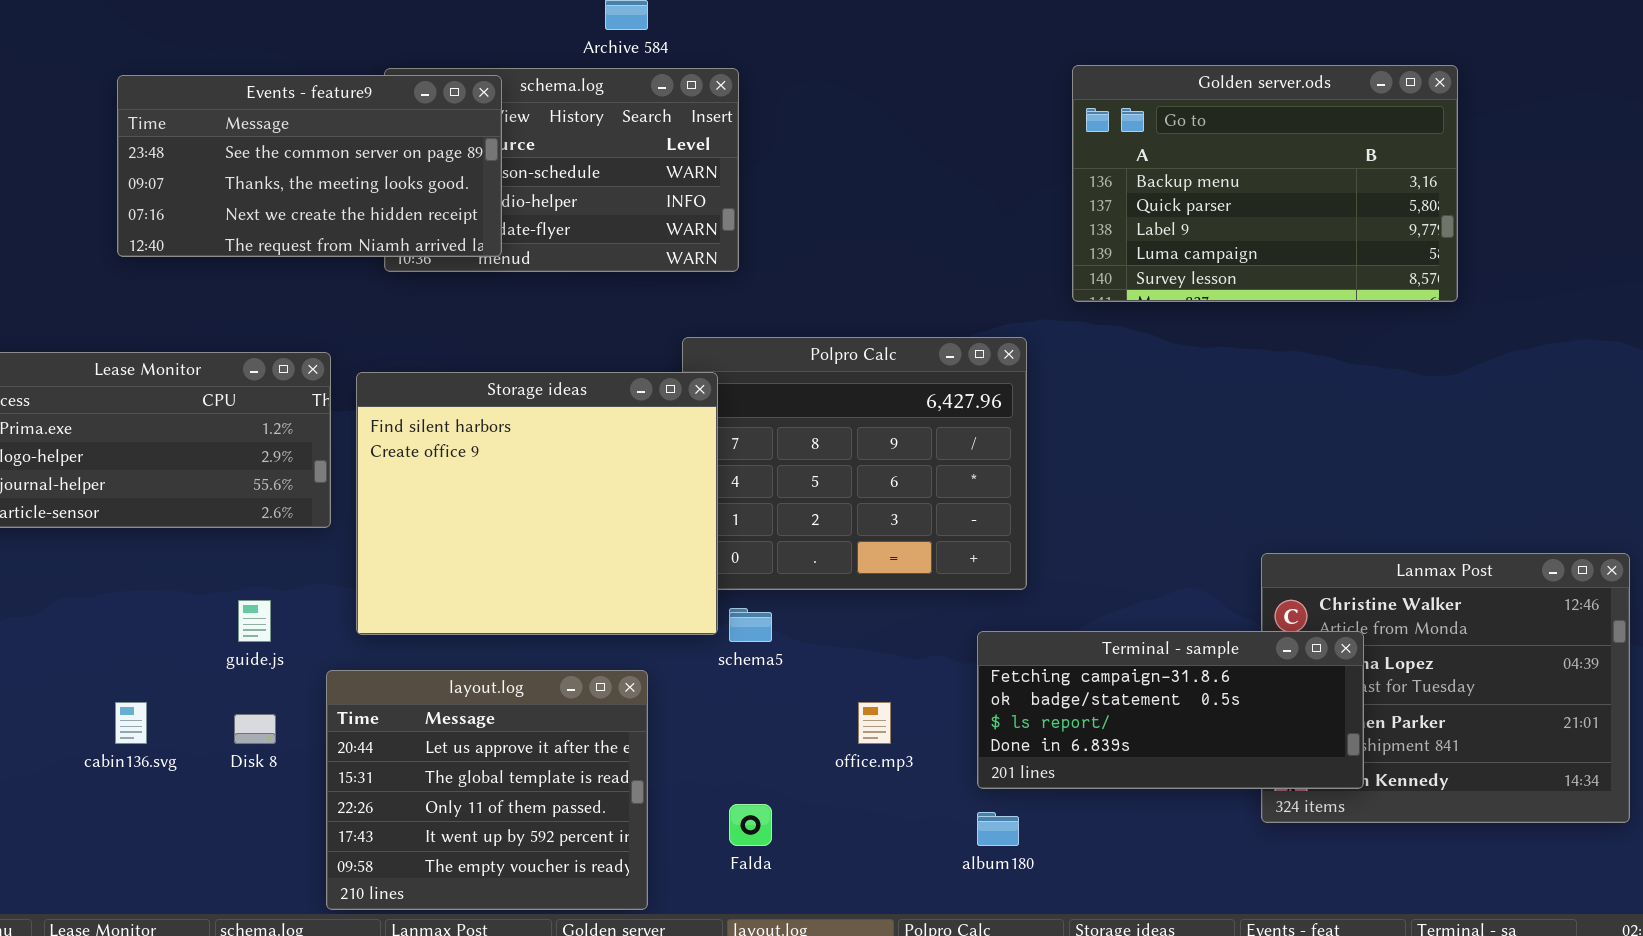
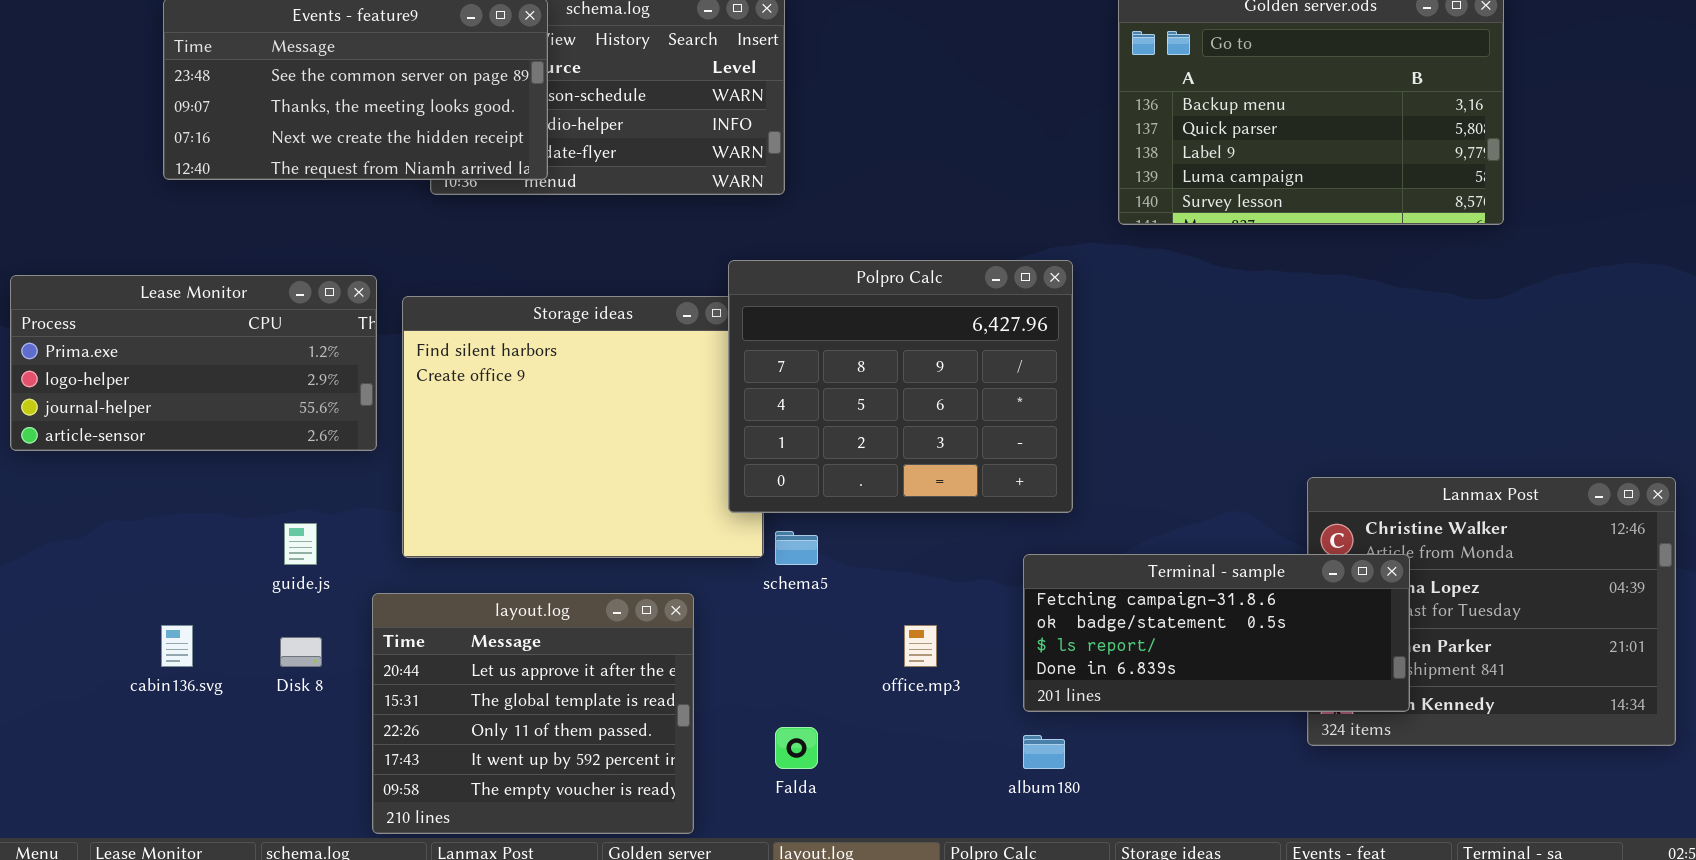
Polpro Calc: [682,337,1027,590] -> [728,260,1073,513], raised

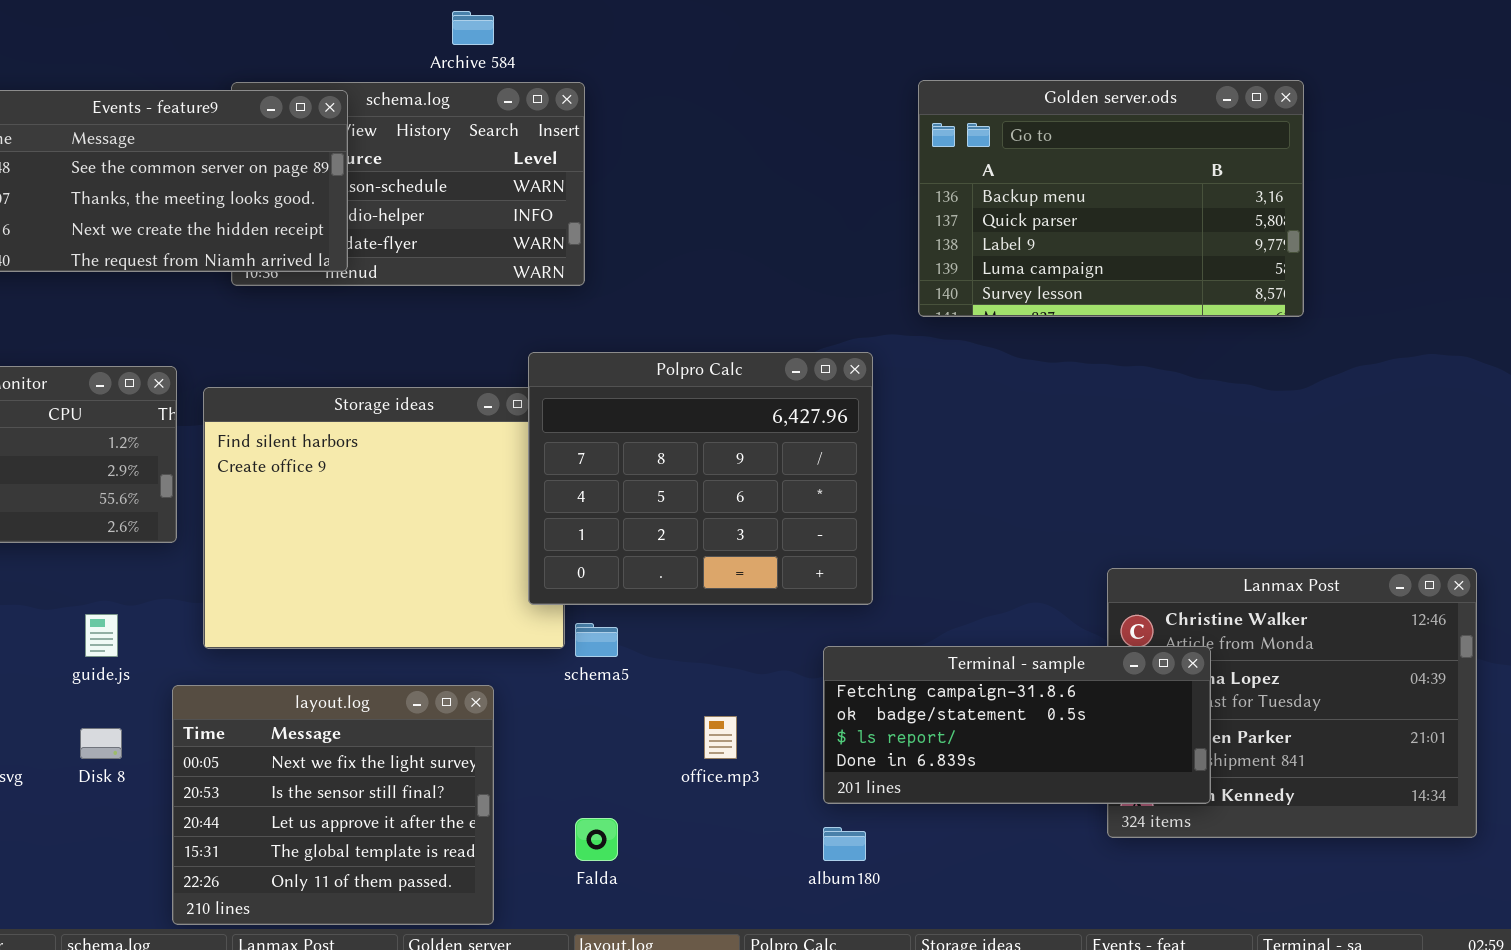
layout.log: [372,593,694,834] -> [172,685,494,925], scrolled up 2 rows

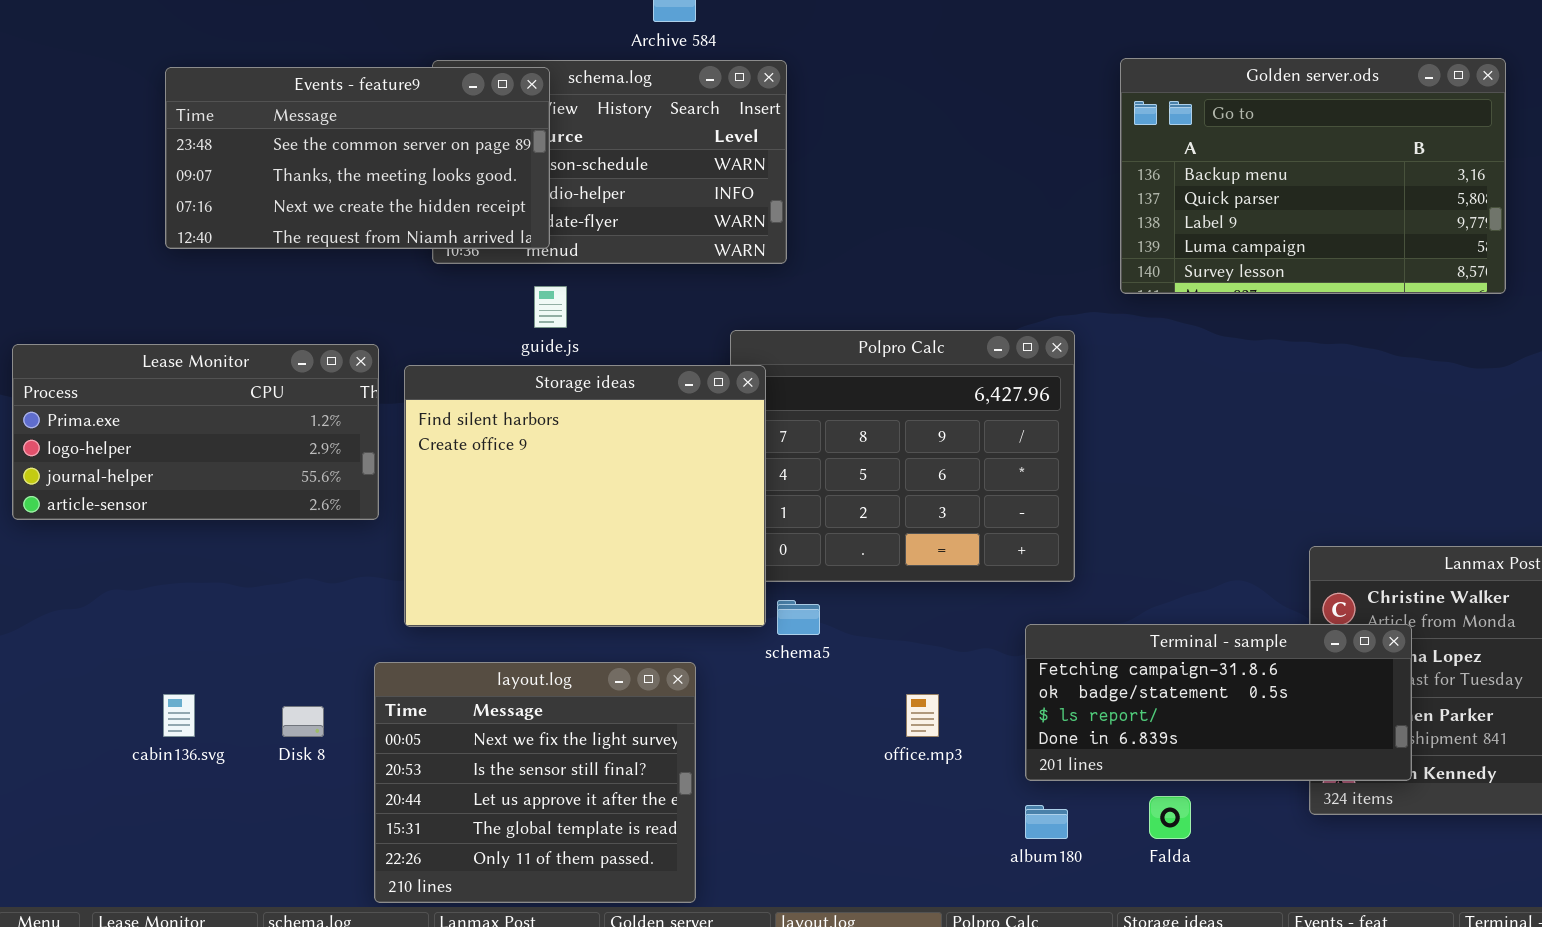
Storage ideas: [203,387,565,649] -> [404,365,766,627], raised
guide.js: [85,614,118,657] -> [534,286,567,328], moved
Falda: [575,818,618,861] -> [1149,796,1191,839], moved

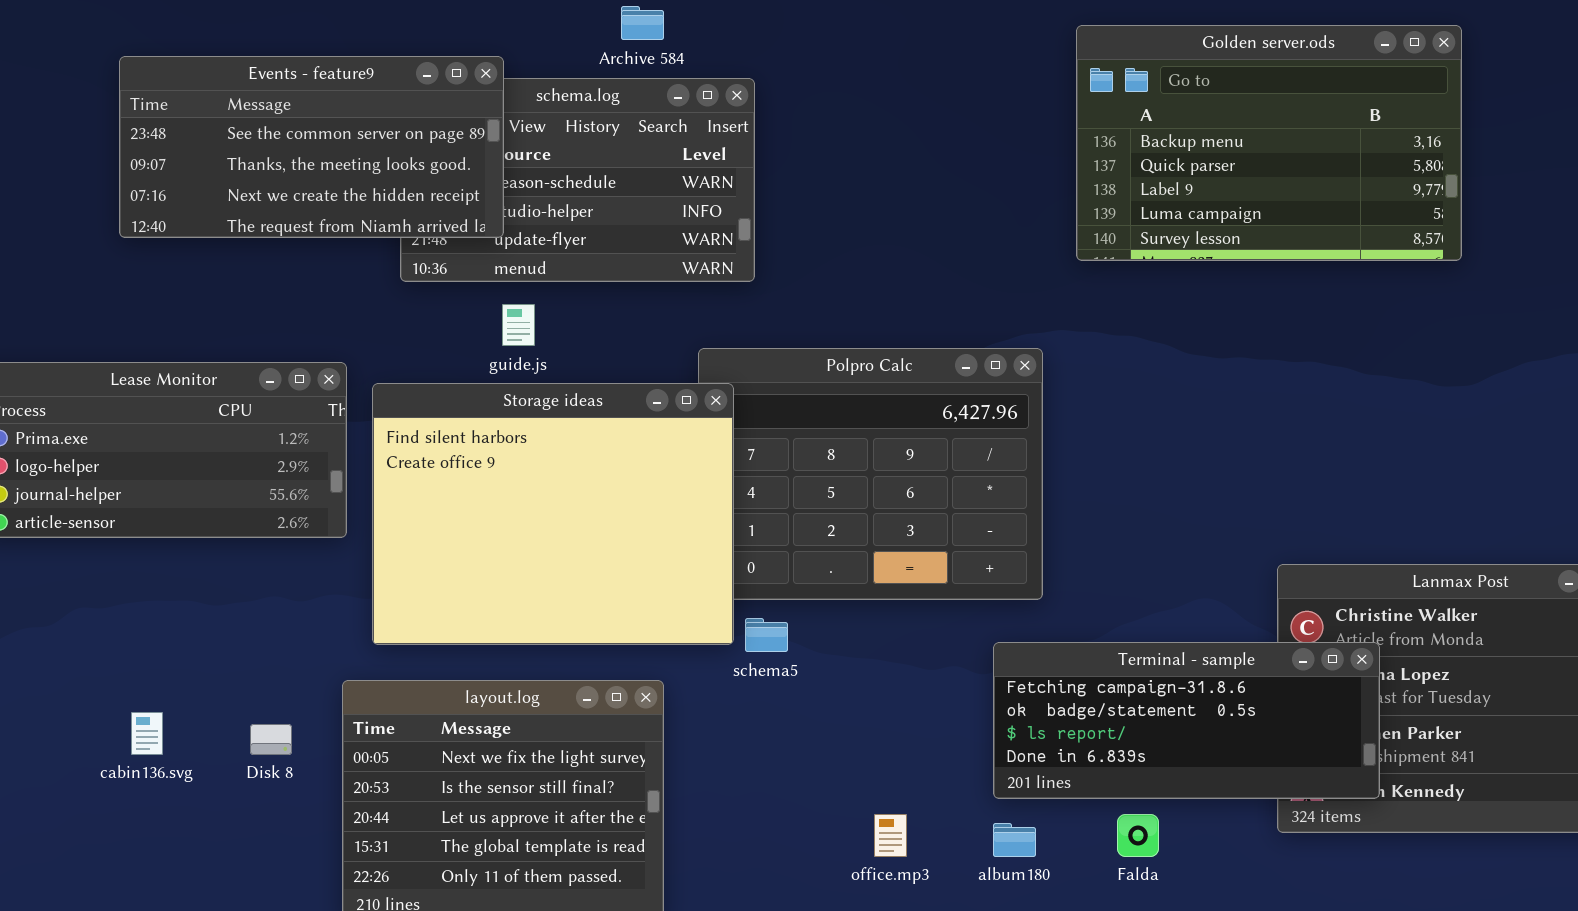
Golden server.ods: [1120,58,1506,294] -> [1076,25,1462,261], moved
Events - feature9: [165,67,550,249] -> [119,56,504,238], moved
office.mp3: [906,694,939,737] -> [874,814,907,857], moved

